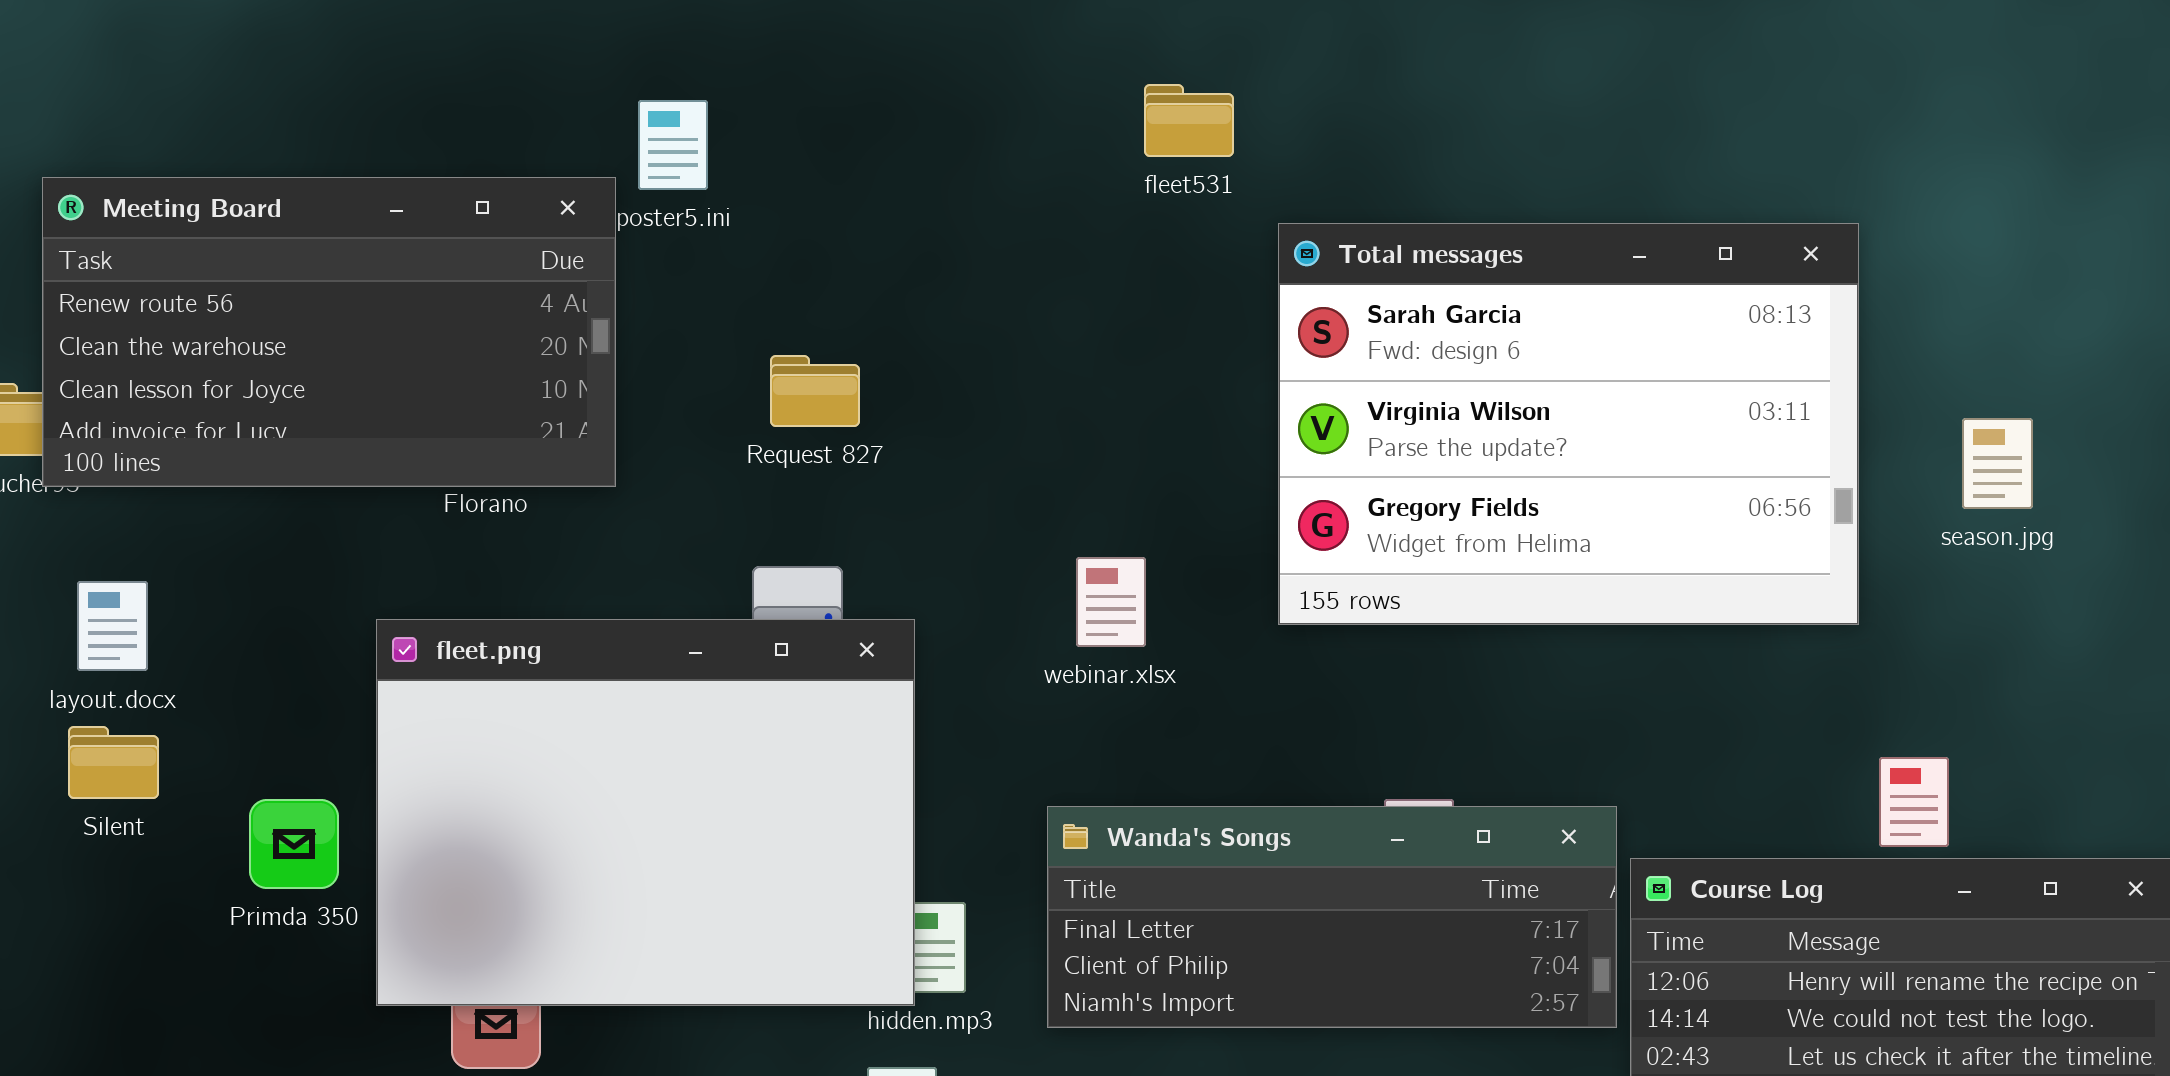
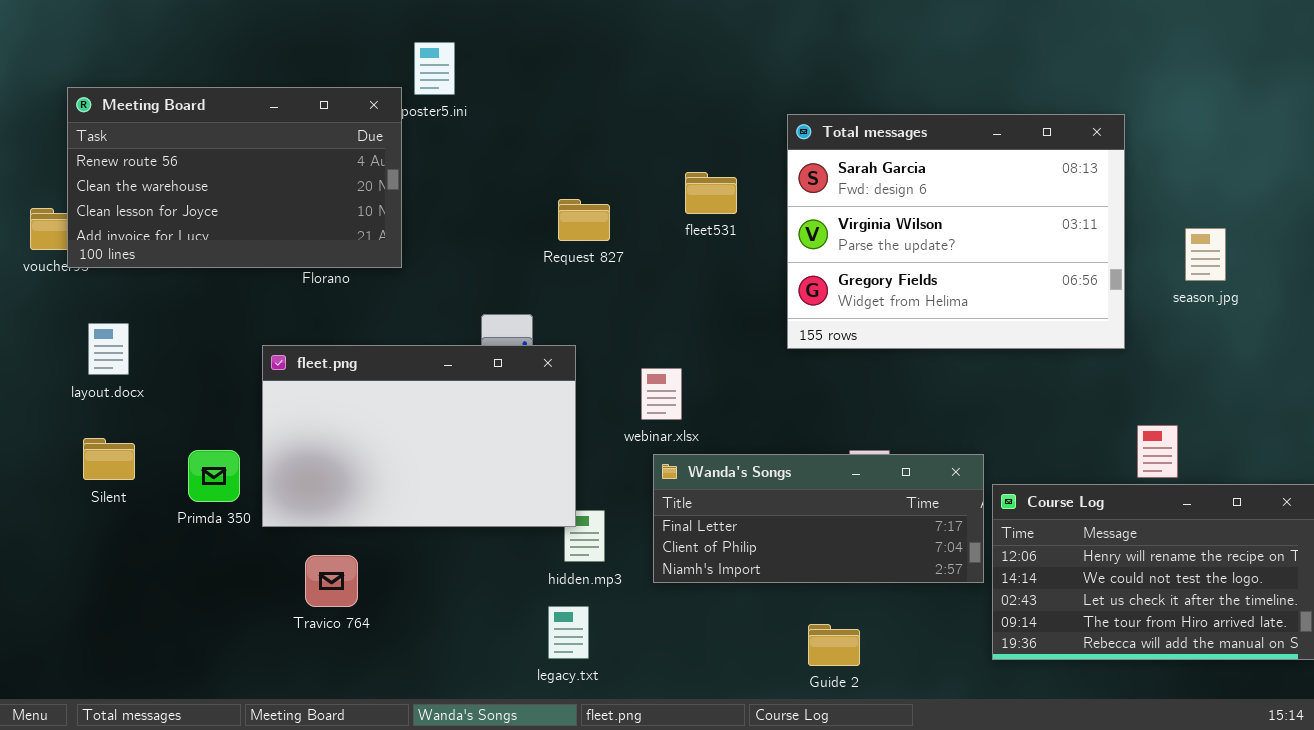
fleet531: [1144,84,1234,157] -> [685,172,737,214], moved
Request 827: [770,355,860,427] -> [558,199,610,241], moved
webinar.xlsx: [1076,557,1146,647] -> [641,368,682,420], moved
fleet.png: [376,619,915,1006] -> [262,345,576,527], resized
Silent: [68,726,159,799] -> [83,438,135,480], moved

